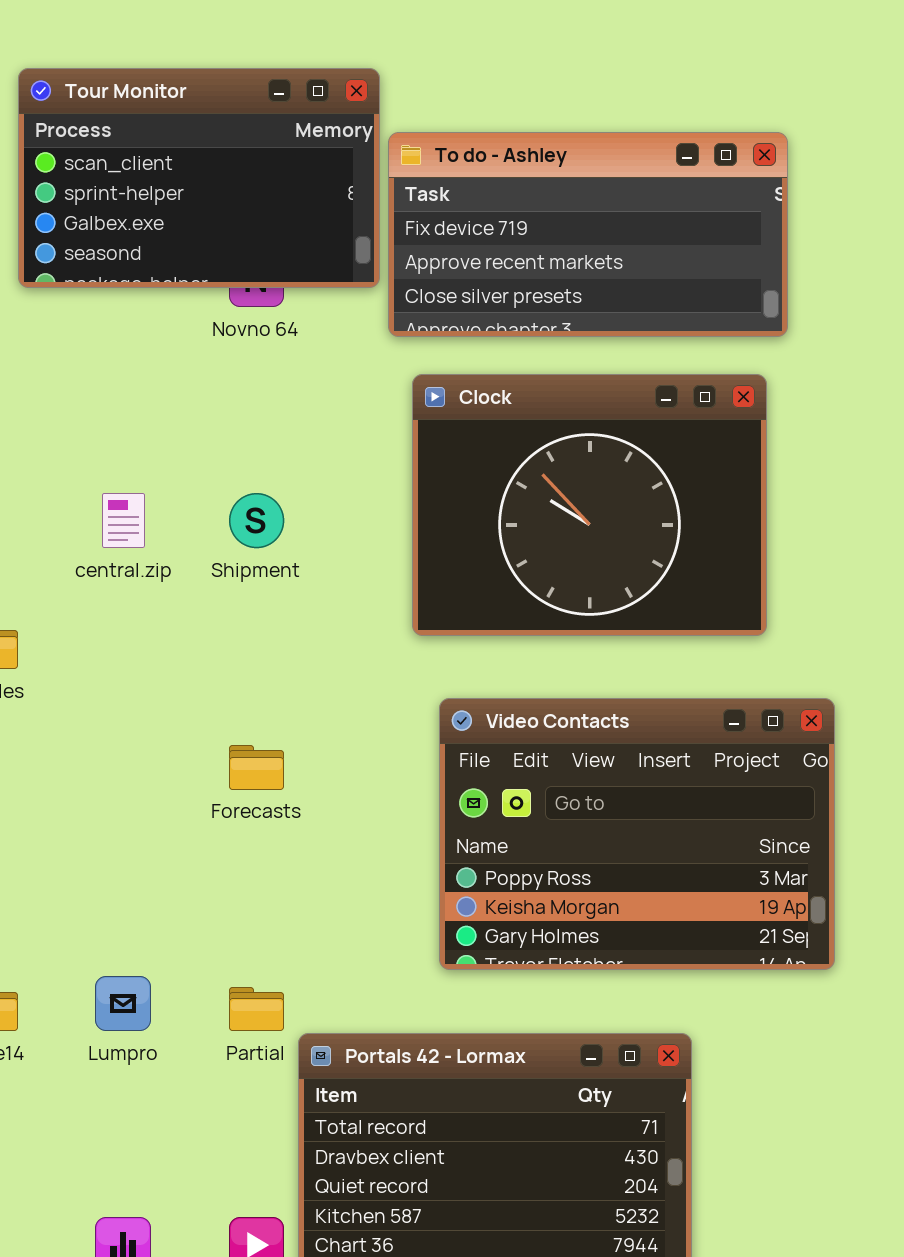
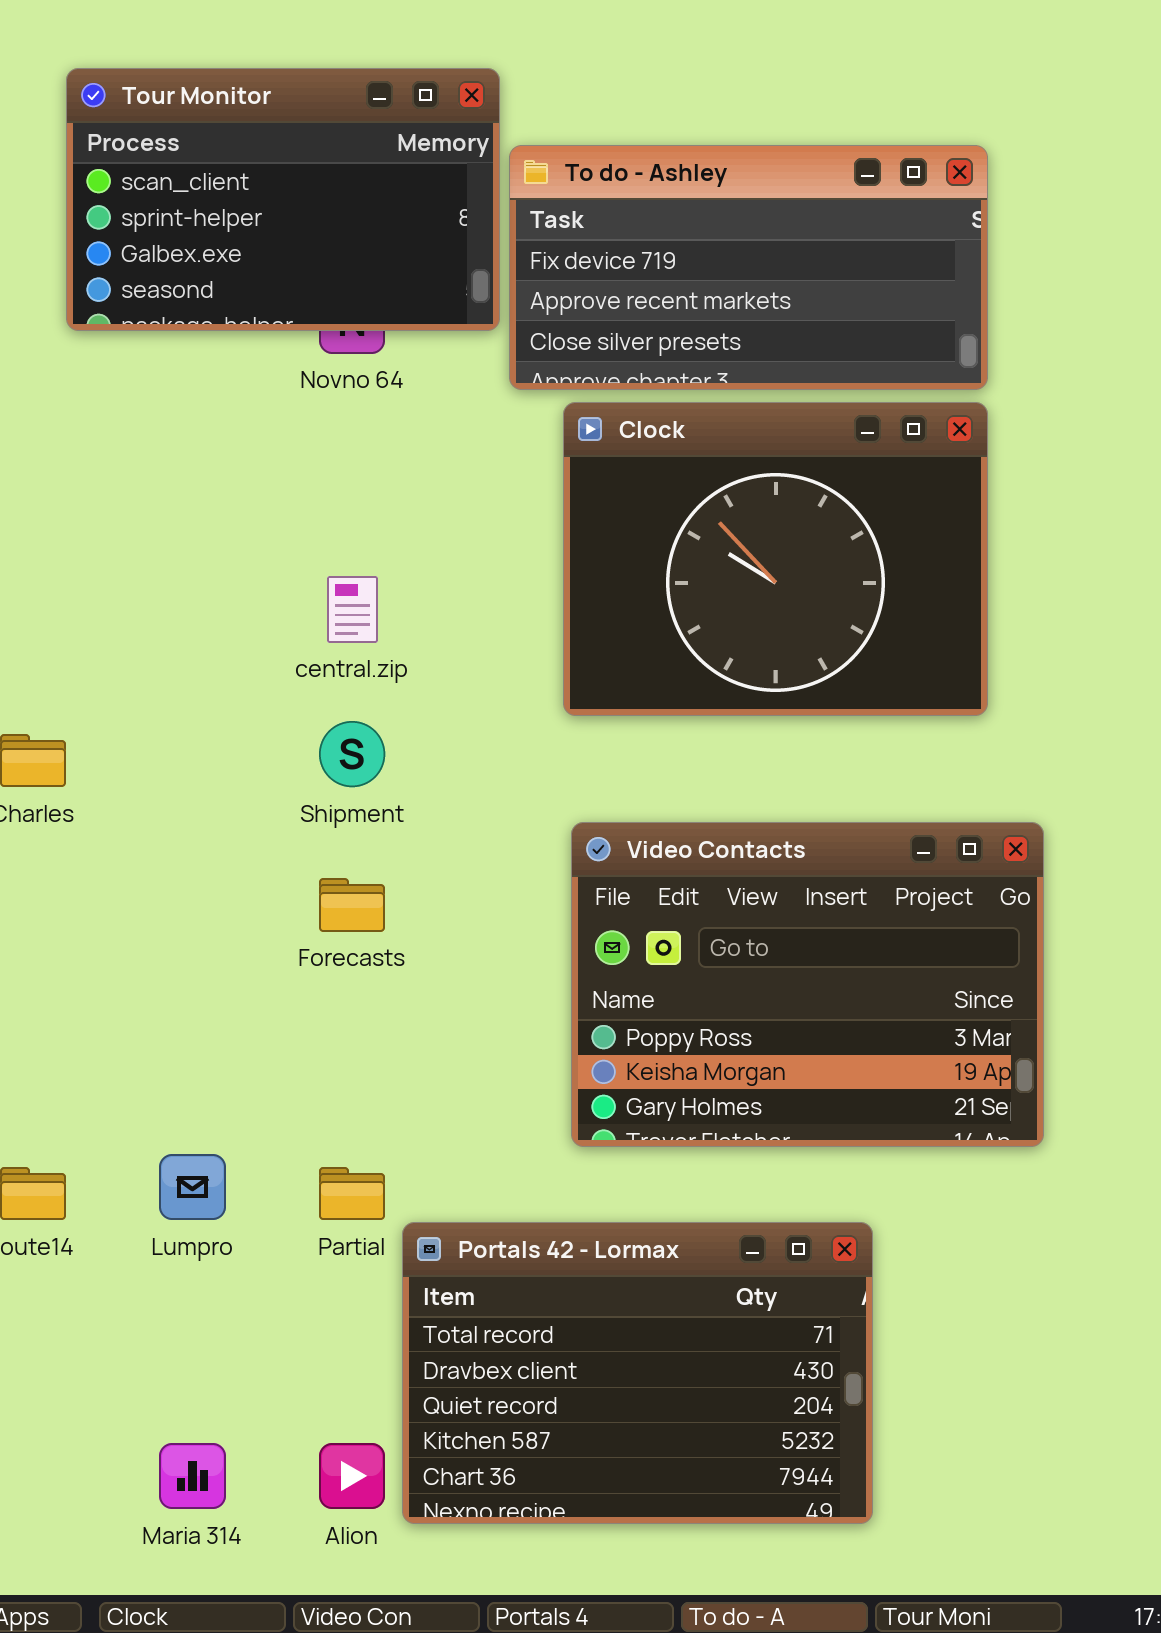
Clock: [412,374,767,636] -> [563,402,988,716], moved
central.zip: [102,493,145,548] -> [327,576,378,643], moved
Shipment: [229,493,284,548] -> [319,721,385,787], moved

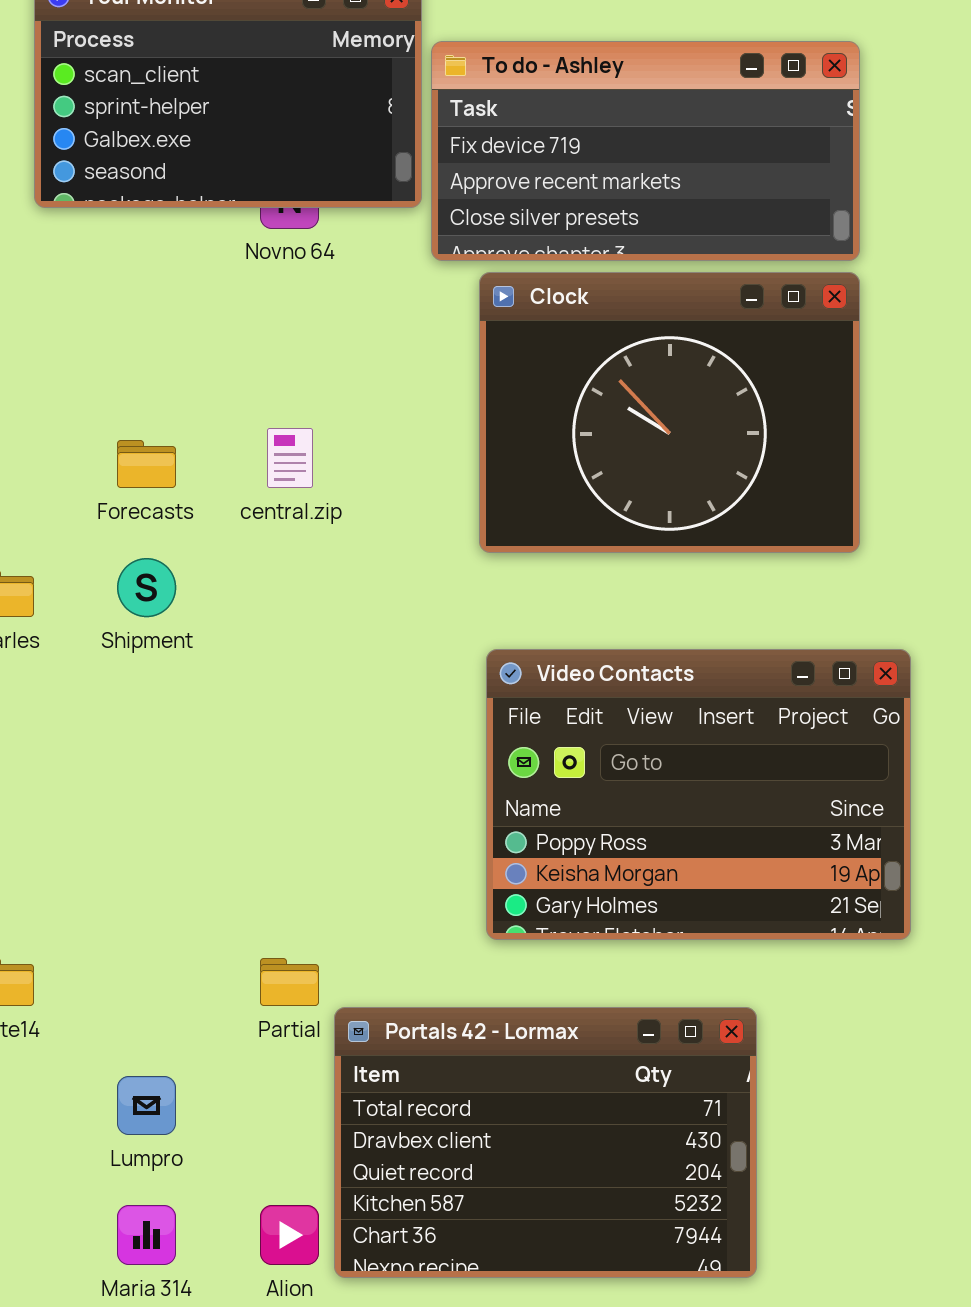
Shipment: [319,721,385,787] -> [117,558,176,617], moved
Forecasts: [319,878,385,932] -> [117,440,176,488], moved
Lumpro: [159,1154,226,1220] -> [117,1076,176,1135], moved

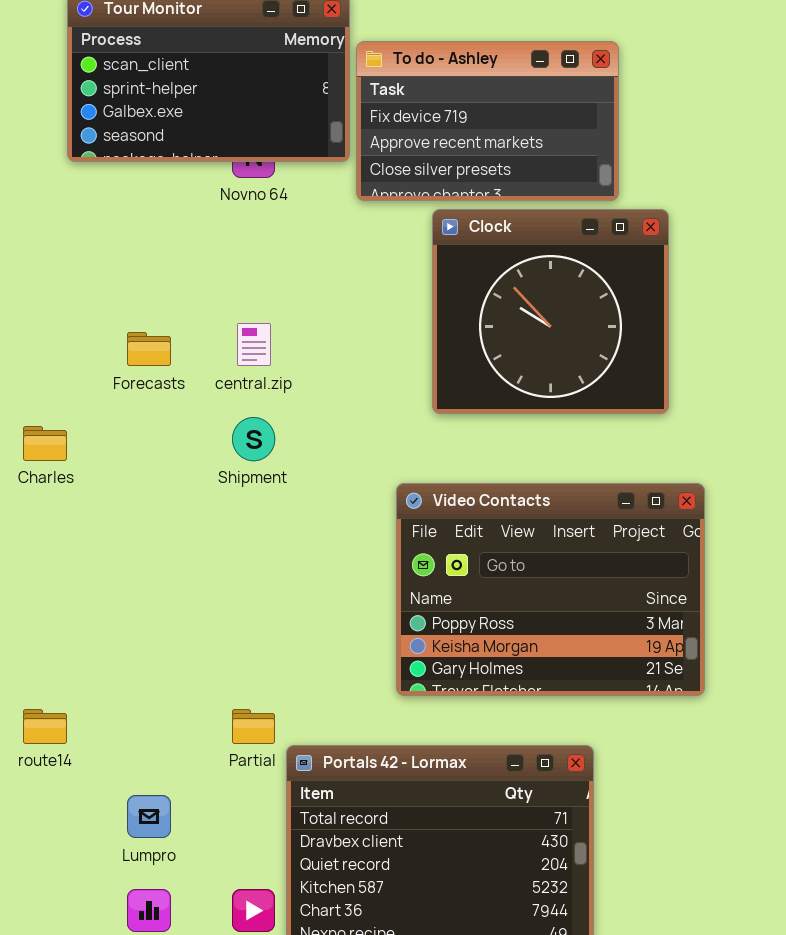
To do - Ashley: [431,41,860,261] -> [356,41,619,201], resized
Clock: [479,272,860,553] -> [432,209,669,414], resized
Shipment: [117,558,176,617] -> [232,417,275,461], moved

